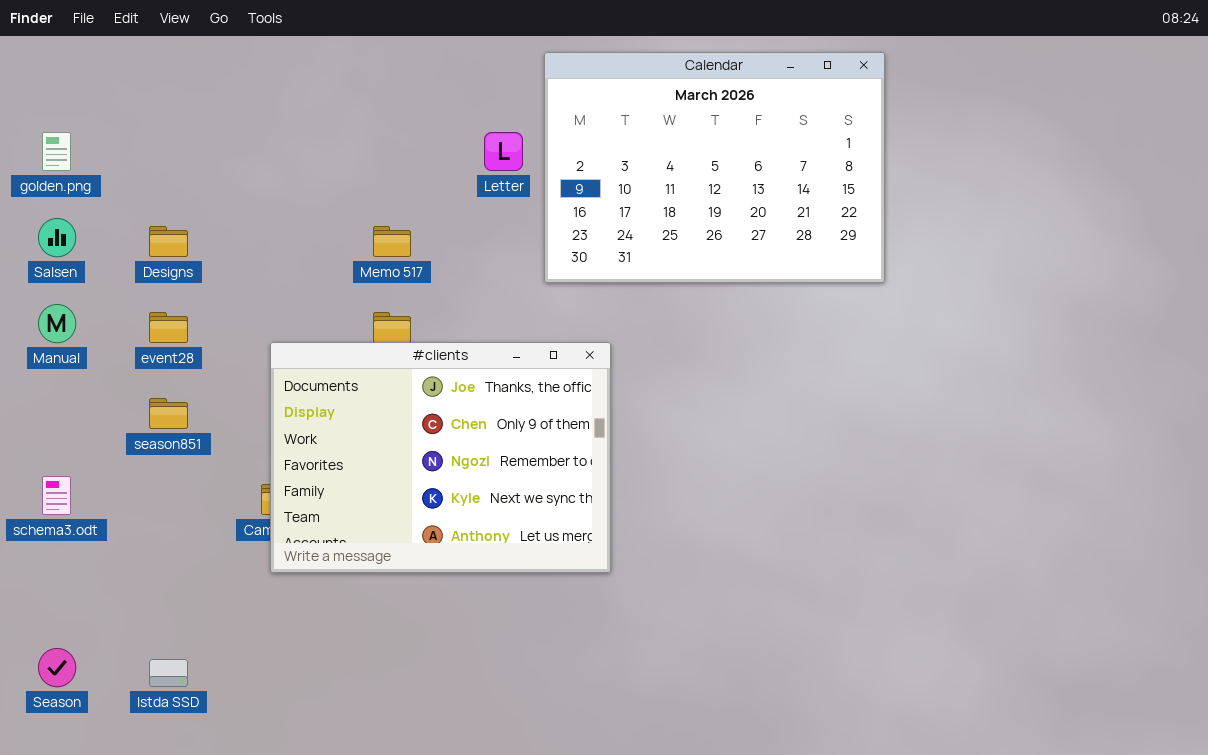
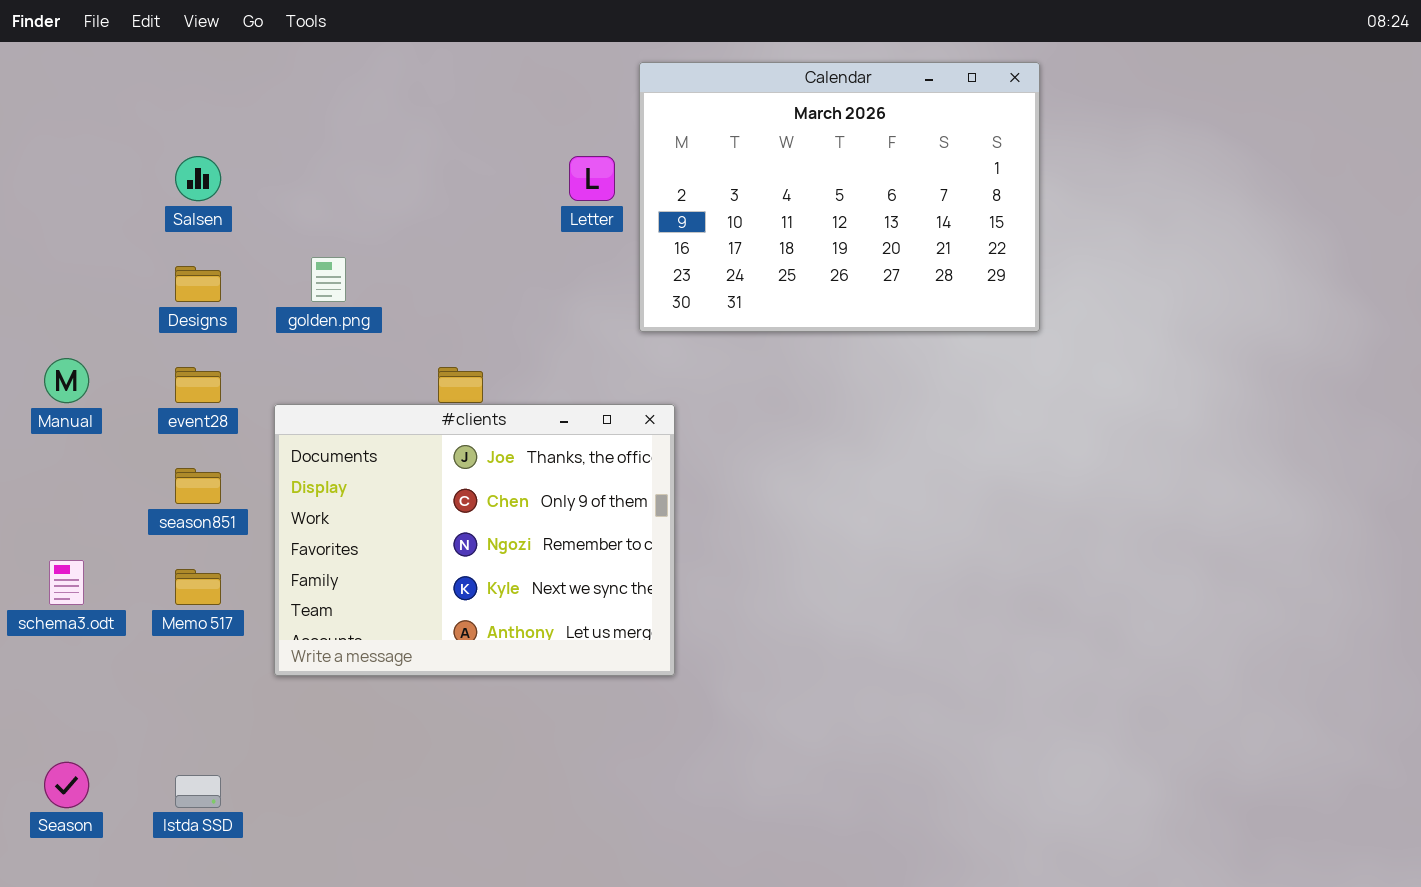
golden.png: [42,132,71,171] -> [311,257,346,302], moved
Salsen: [38,218,76,257] -> [175,156,221,201], moved
Memo 517: [373,226,411,257] -> [175,569,221,605], moved
#clients: [270,342,611,573] -> [274,404,675,676], moved

